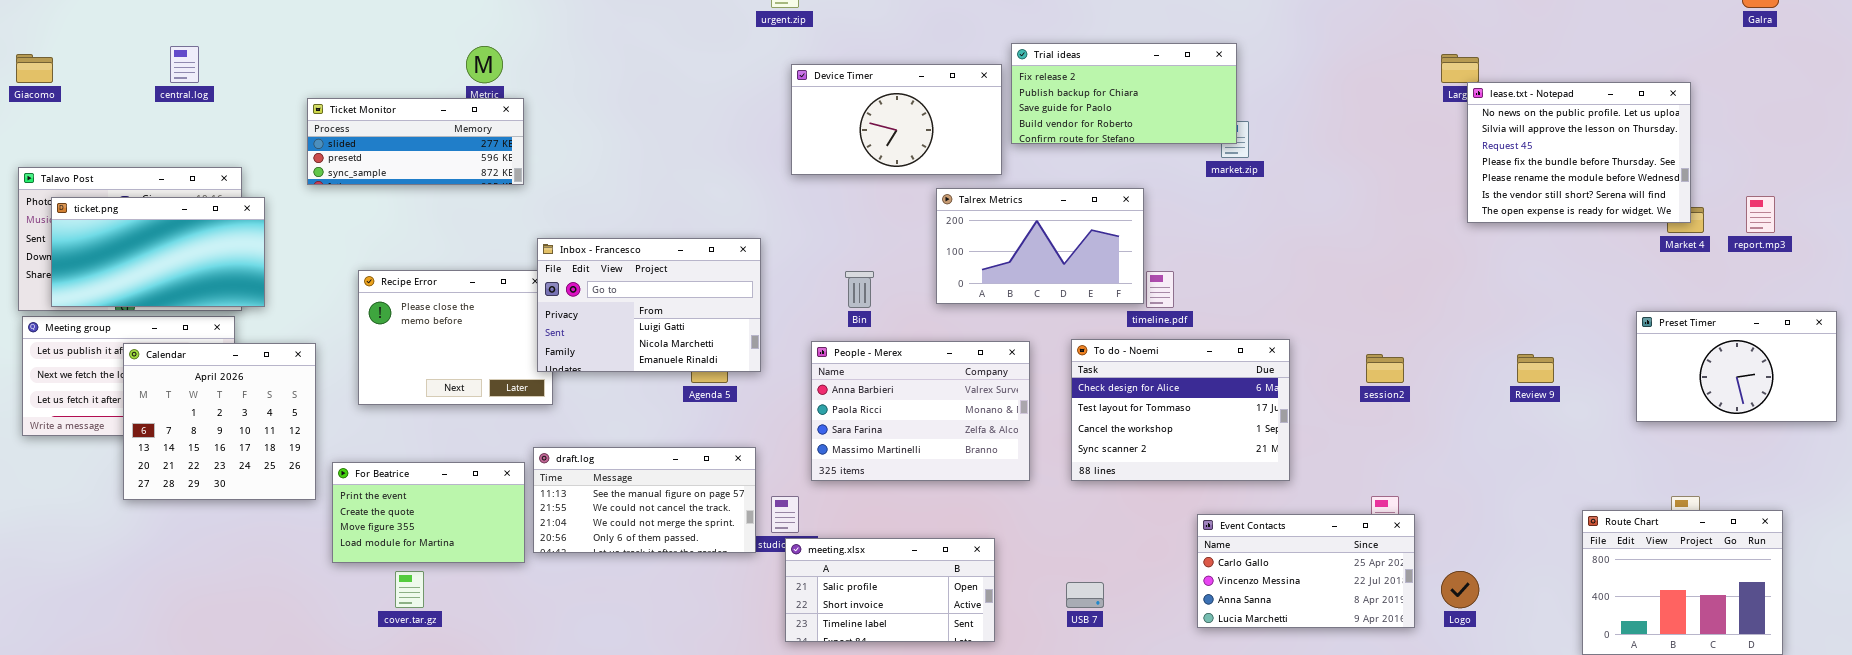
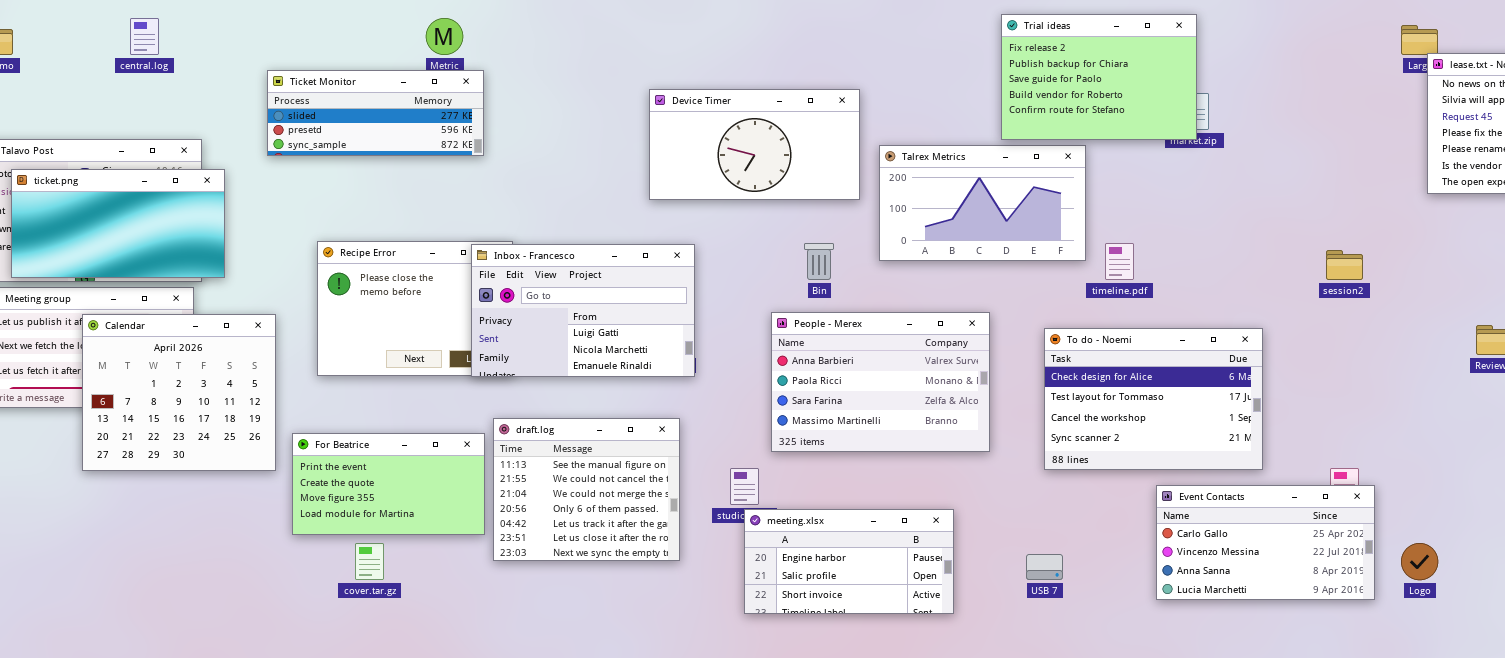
Trial ideas: [1011,43,1237,144] -> [1001,14,1197,140], resized
Device Timer: [791,64,1002,175] -> [649,89,860,200], moved
Talrex Metrics: [936,188,1144,304] -> [879,145,1086,261], moved
Inbox - Francesco: [537,238,761,372] -> [471,244,695,377], moved
To do - Noemi: [1071,339,1290,481] -> [1044,328,1263,470], moved
session2: [1366,354,1404,383] -> [1326,250,1363,280], moved
draft.log: [533,447,756,553] -> [493,418,680,561], resized
meeting.xlsx: [785,538,995,642] -> [744,509,954,614], scrolled up 1 row

